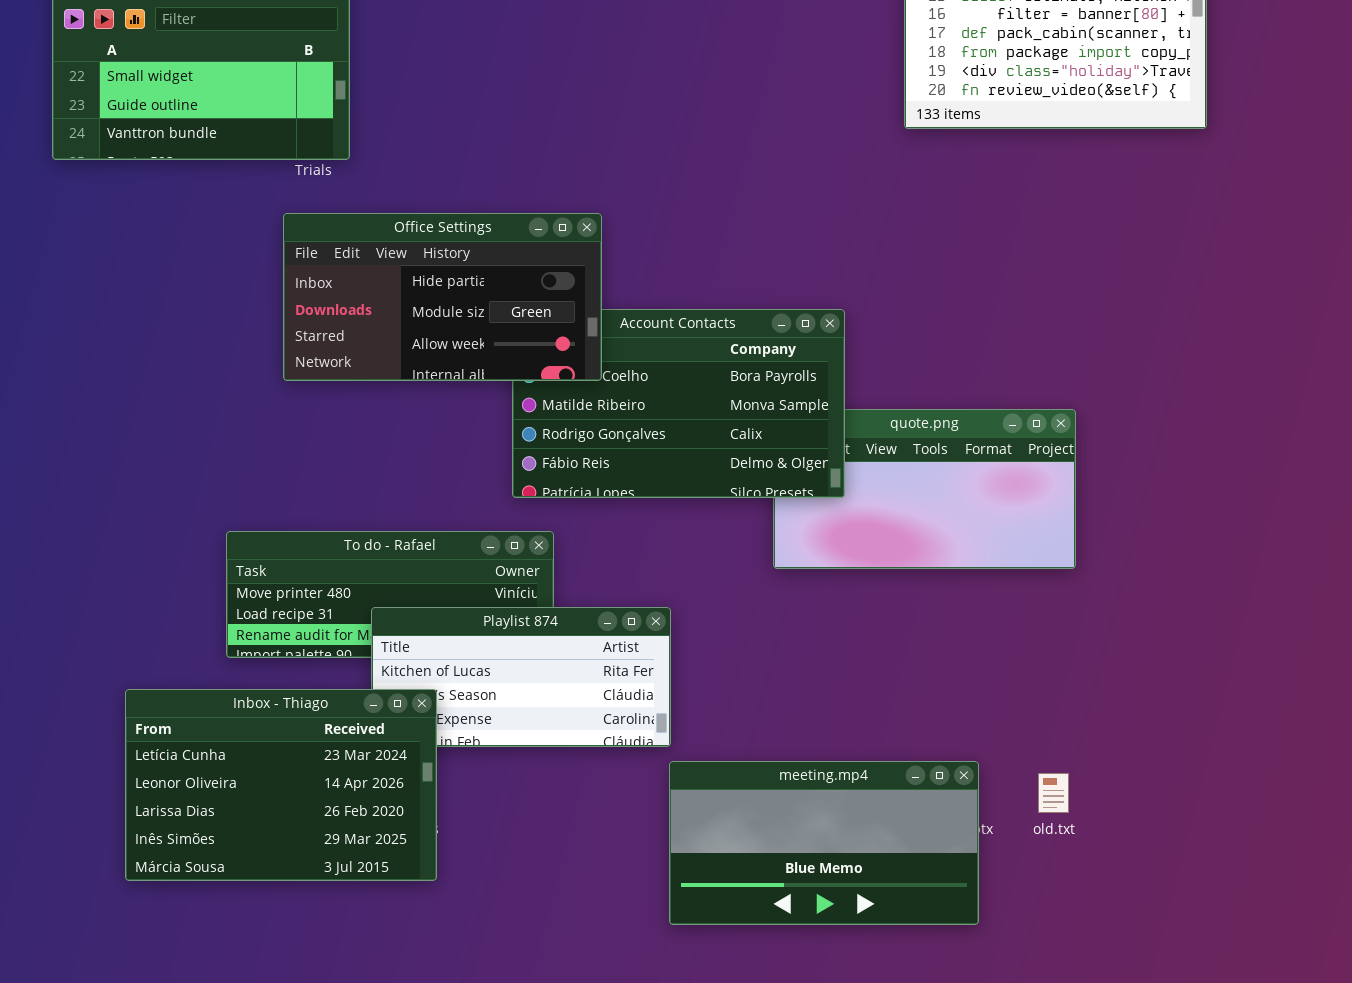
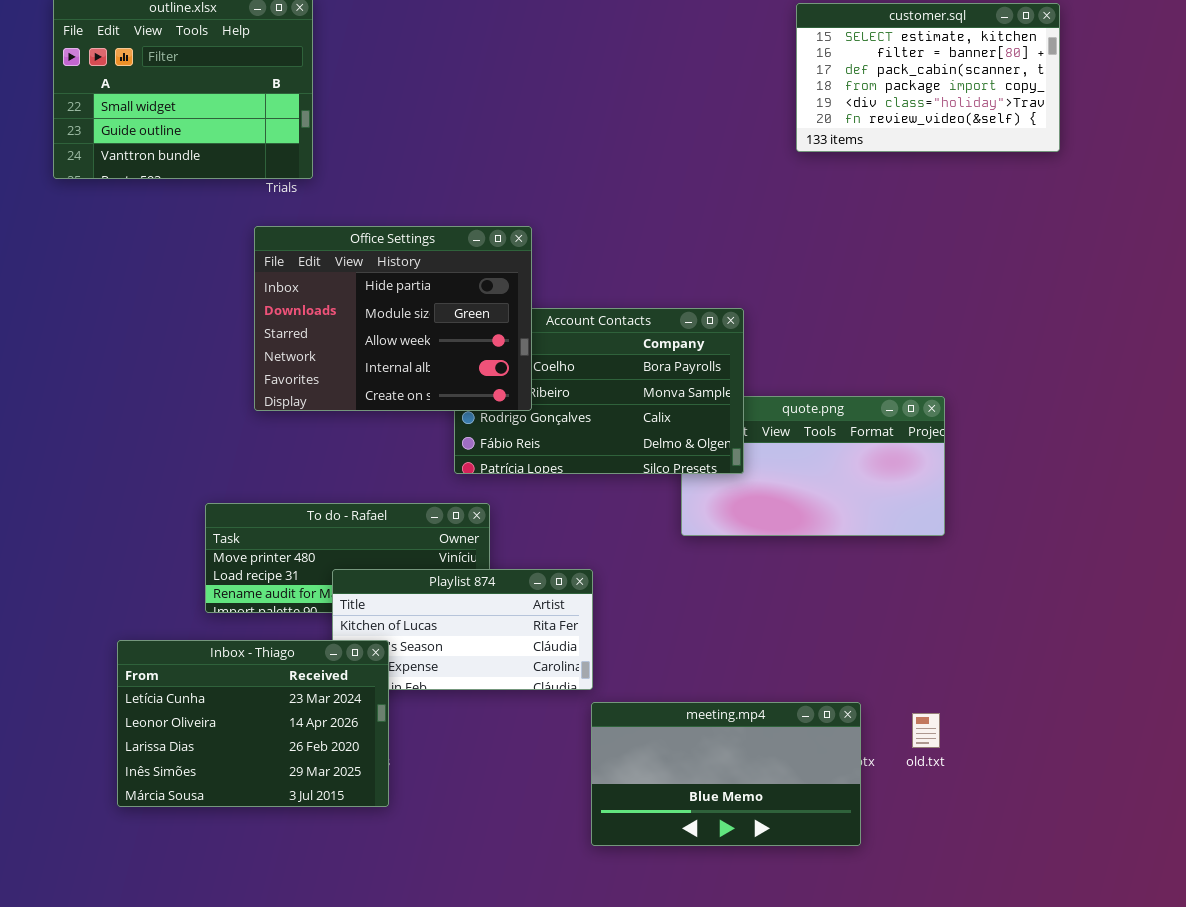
Office Settings: [283,213,602,381] -> [254,226,532,411], resized

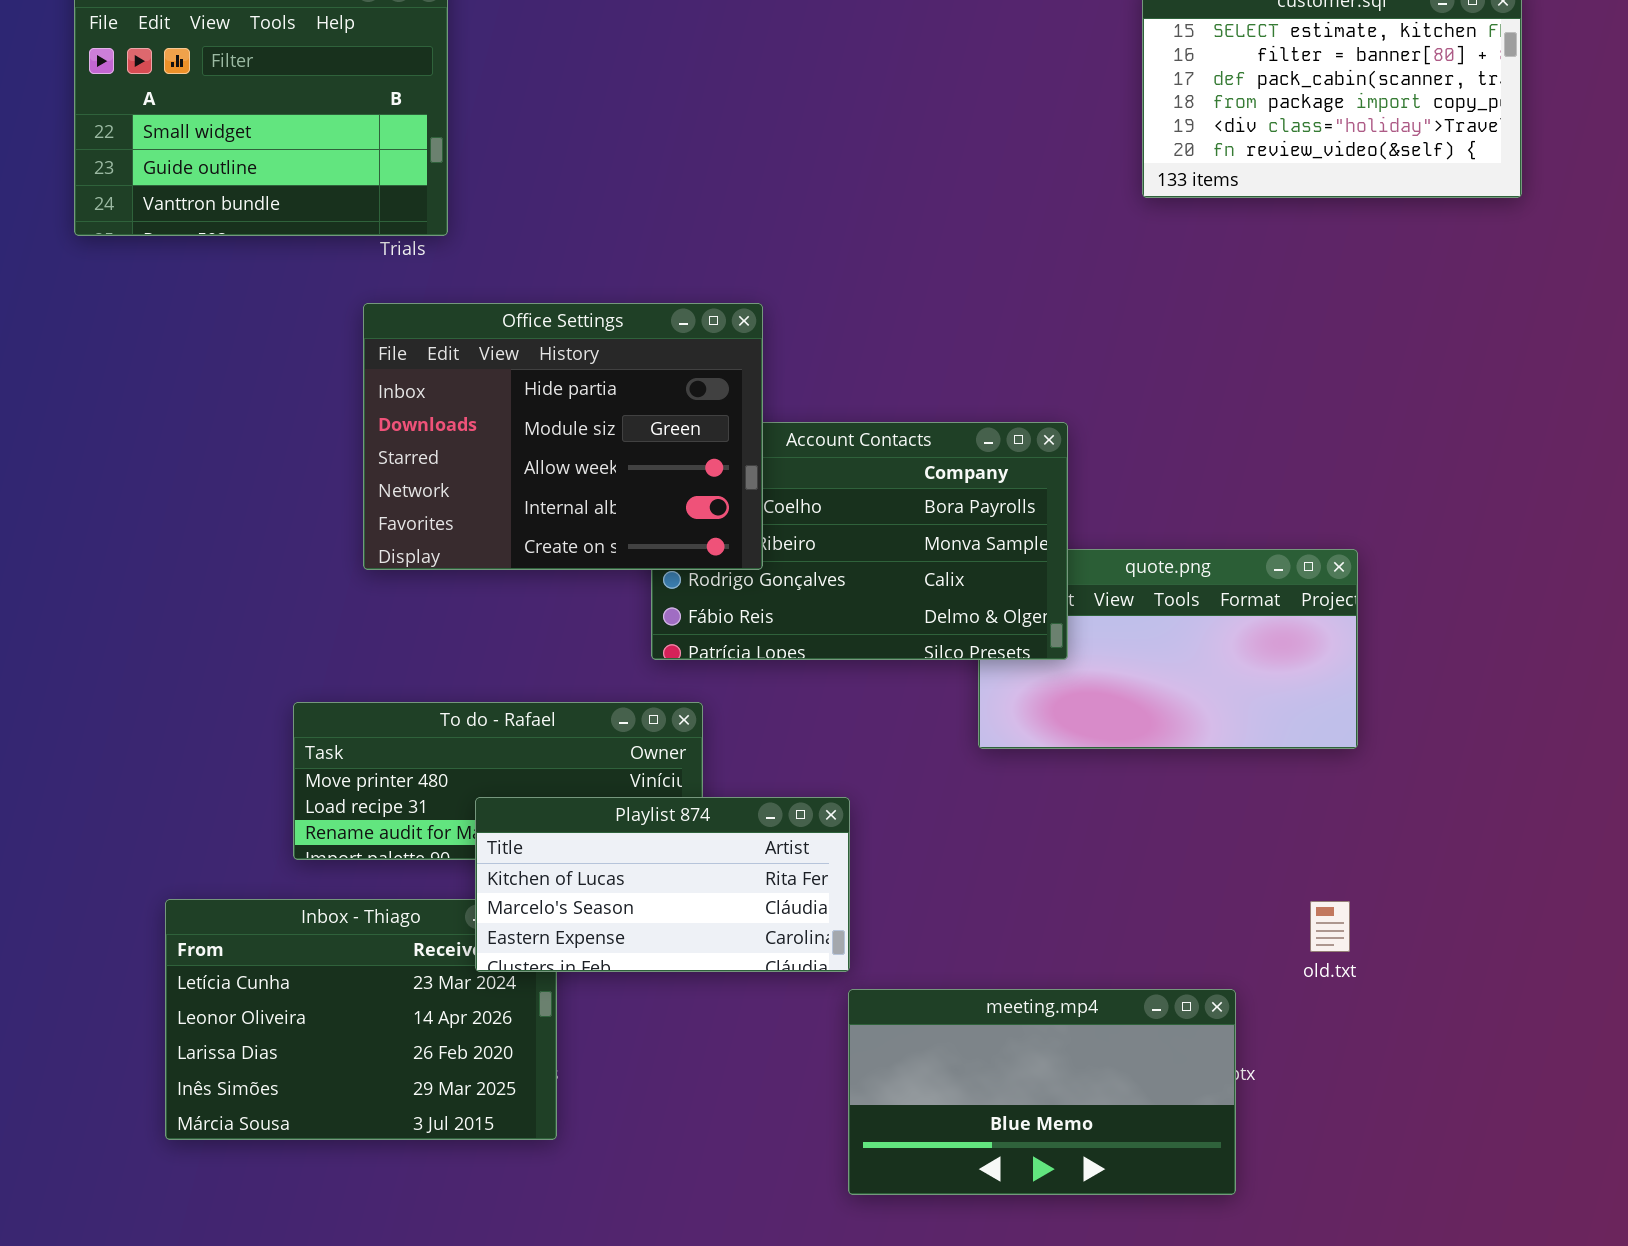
Playlist 874: [332,569,593,690] -> [475,797,850,972], raised
old.txt: [912,713,940,748] -> [1310,901,1350,952], moved

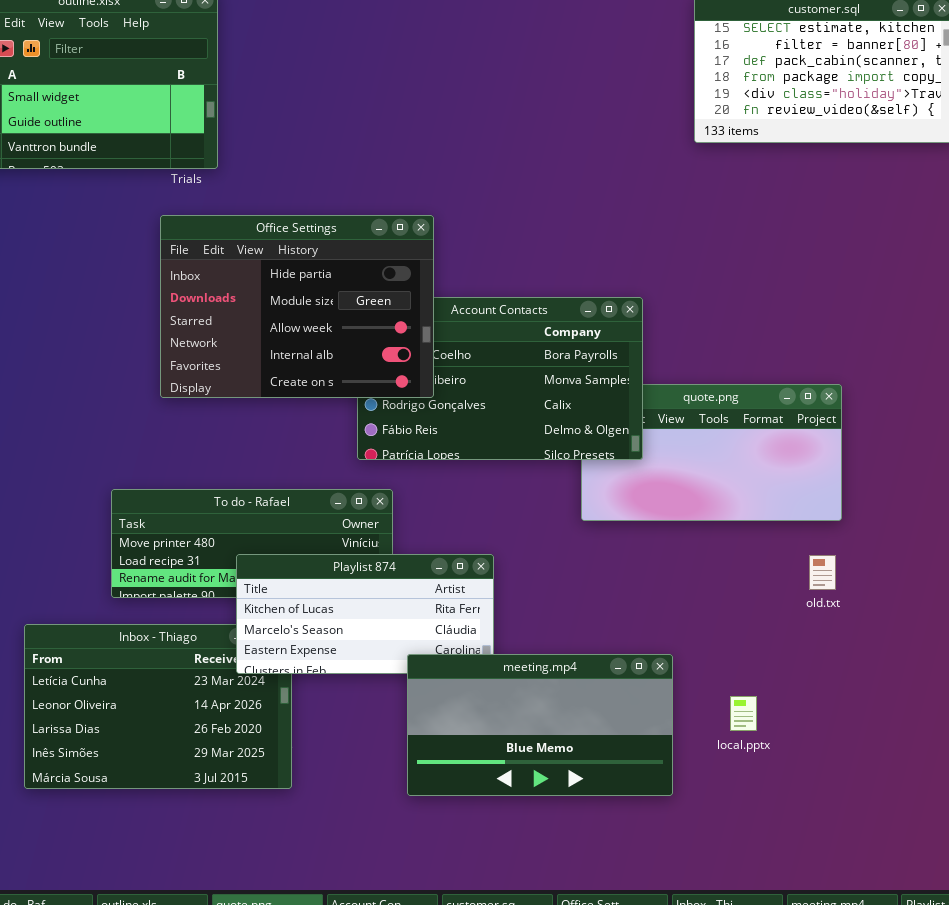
old.txt: [1310,901,1350,952] -> [809,555,836,590], moved
meeting.mp4: [848,989,1236,1195] -> [407,654,673,796], moved

